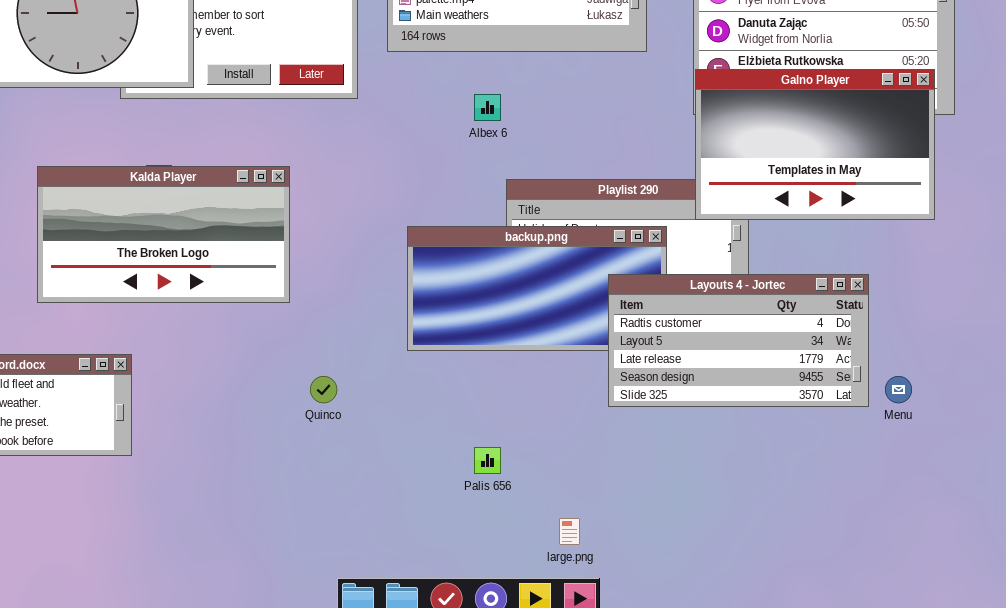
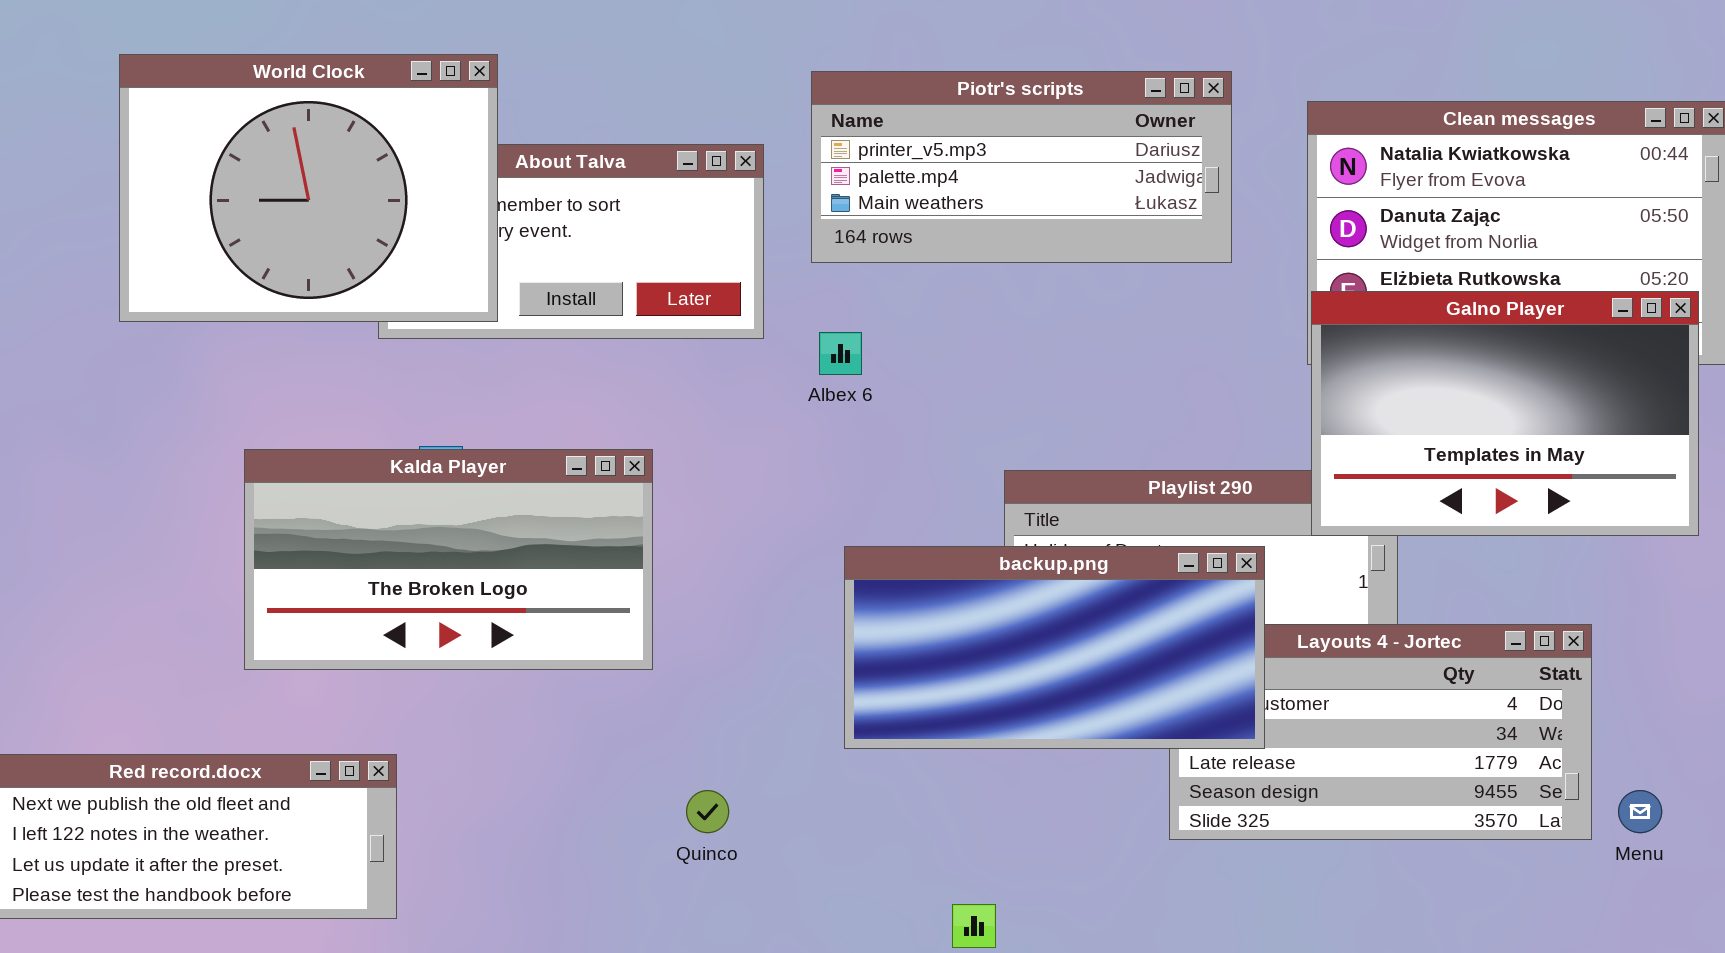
Albex 6: [474,94,501,121] -> [819,332,862,375], moved
backup.png: [407,226,667,351] -> [844,546,1265,749], raised

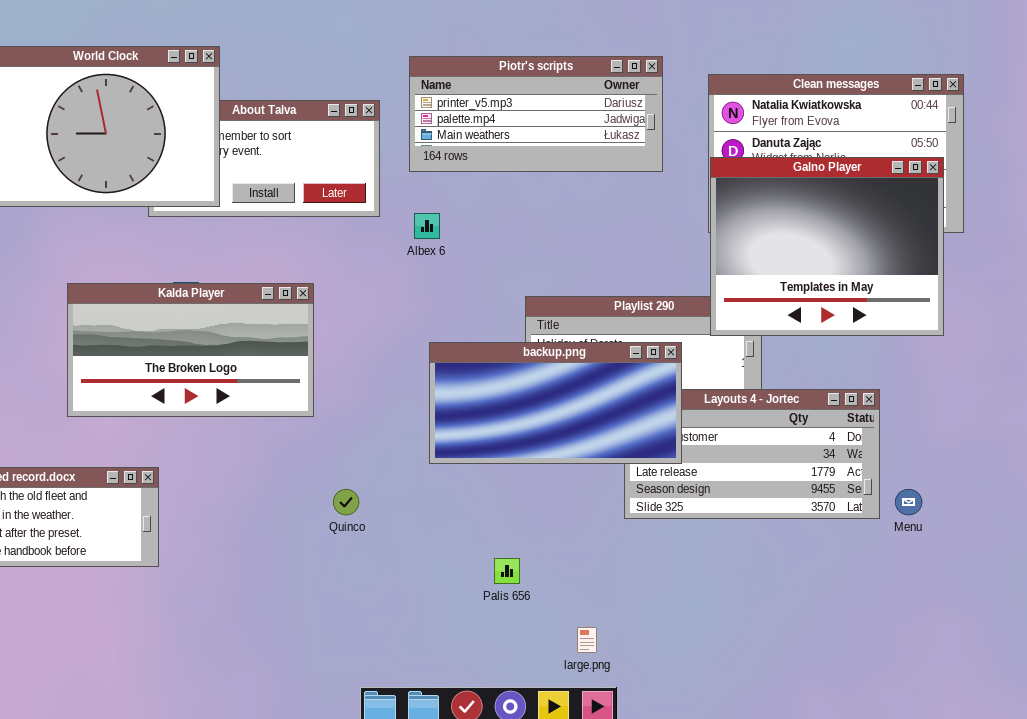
Galno Player: [1311,291,1699,536] -> [710,157,944,336], resized

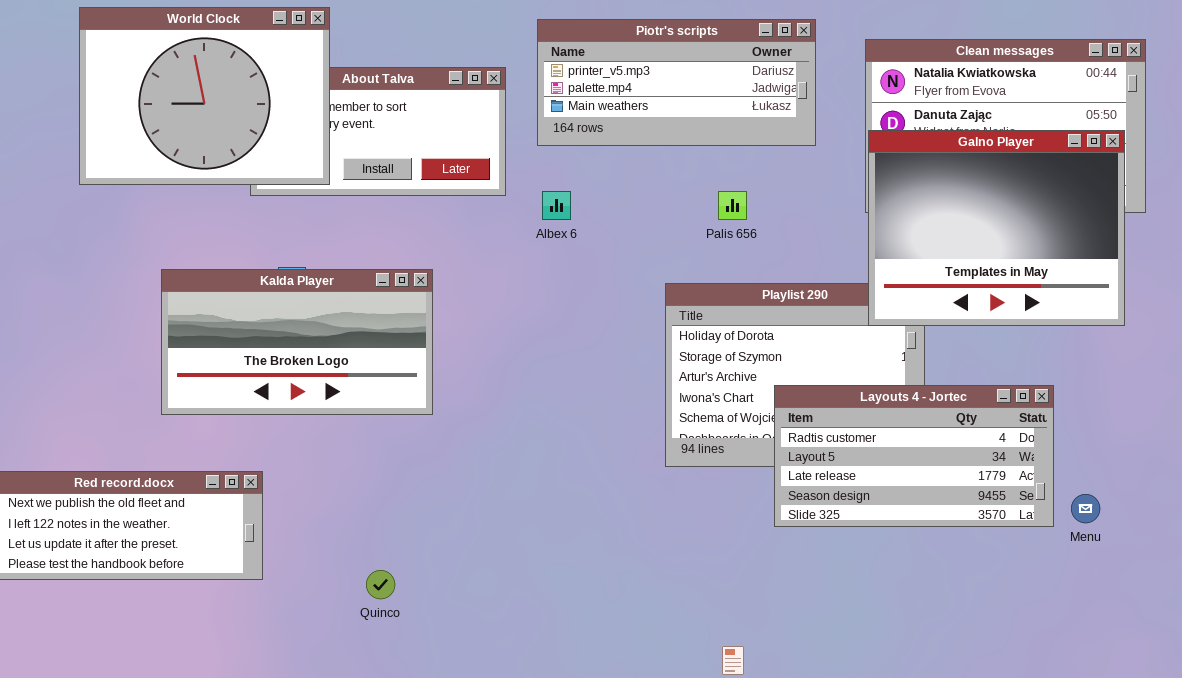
backup.png: [429,342,682,464] -> none, closed
Quinco: [333,489,359,515] -> [366,570,395,599], moved
Palis 656: [494,558,520,584] -> [718,191,747,220], moved

